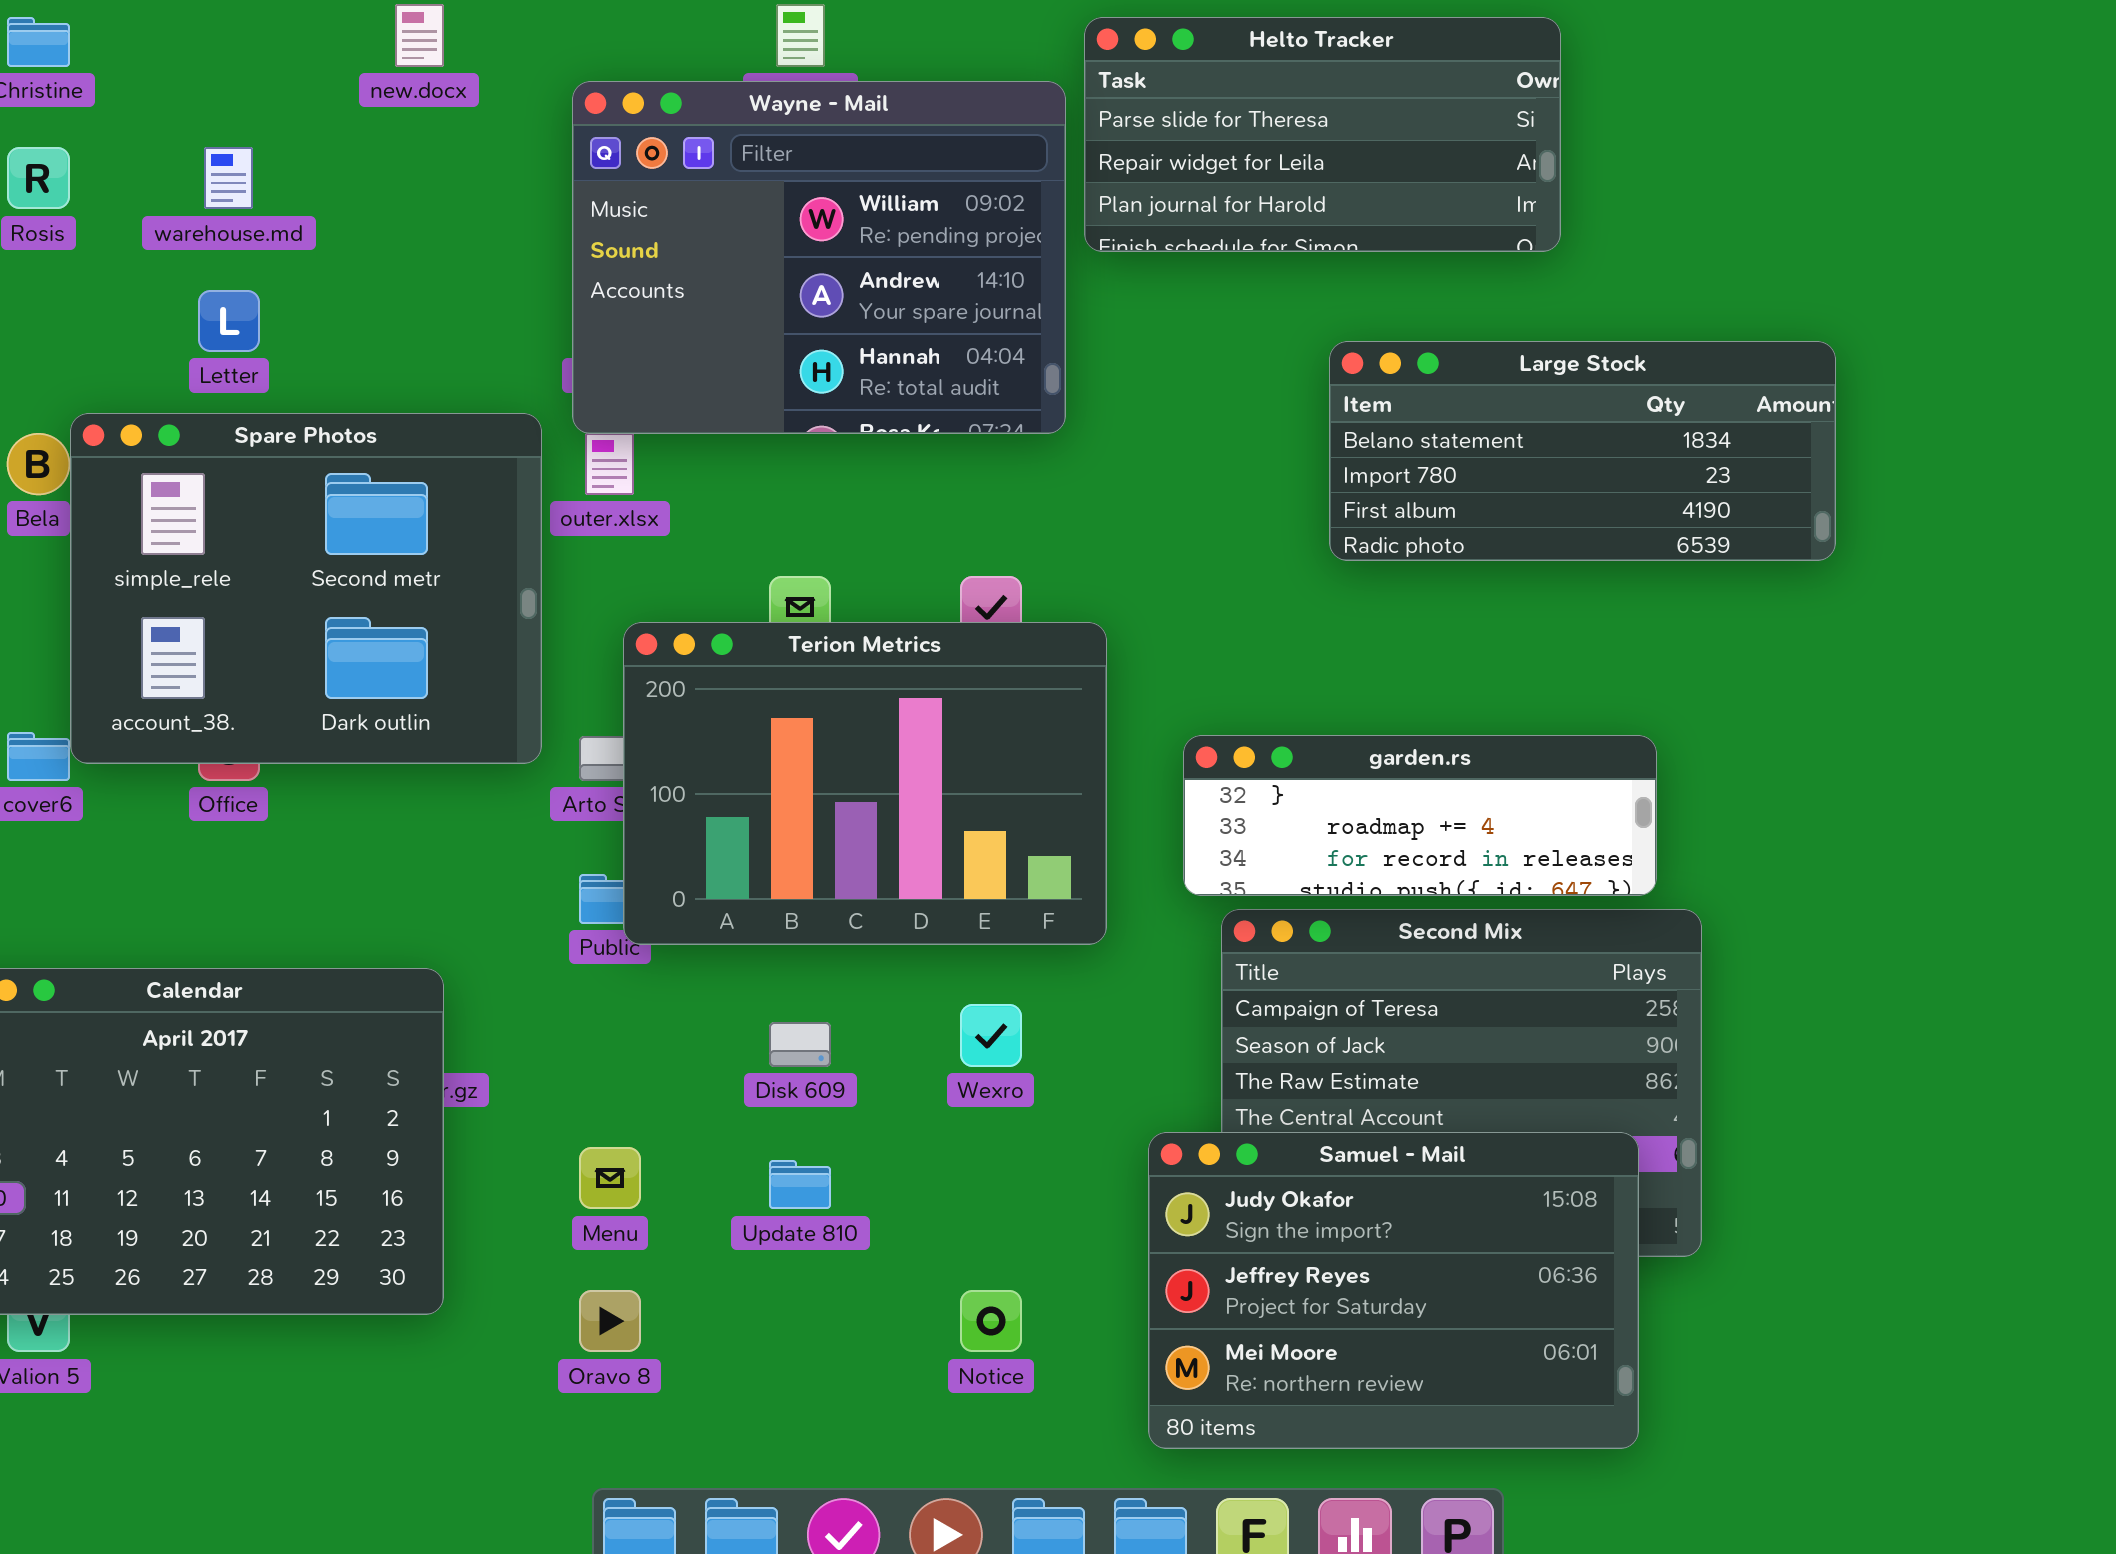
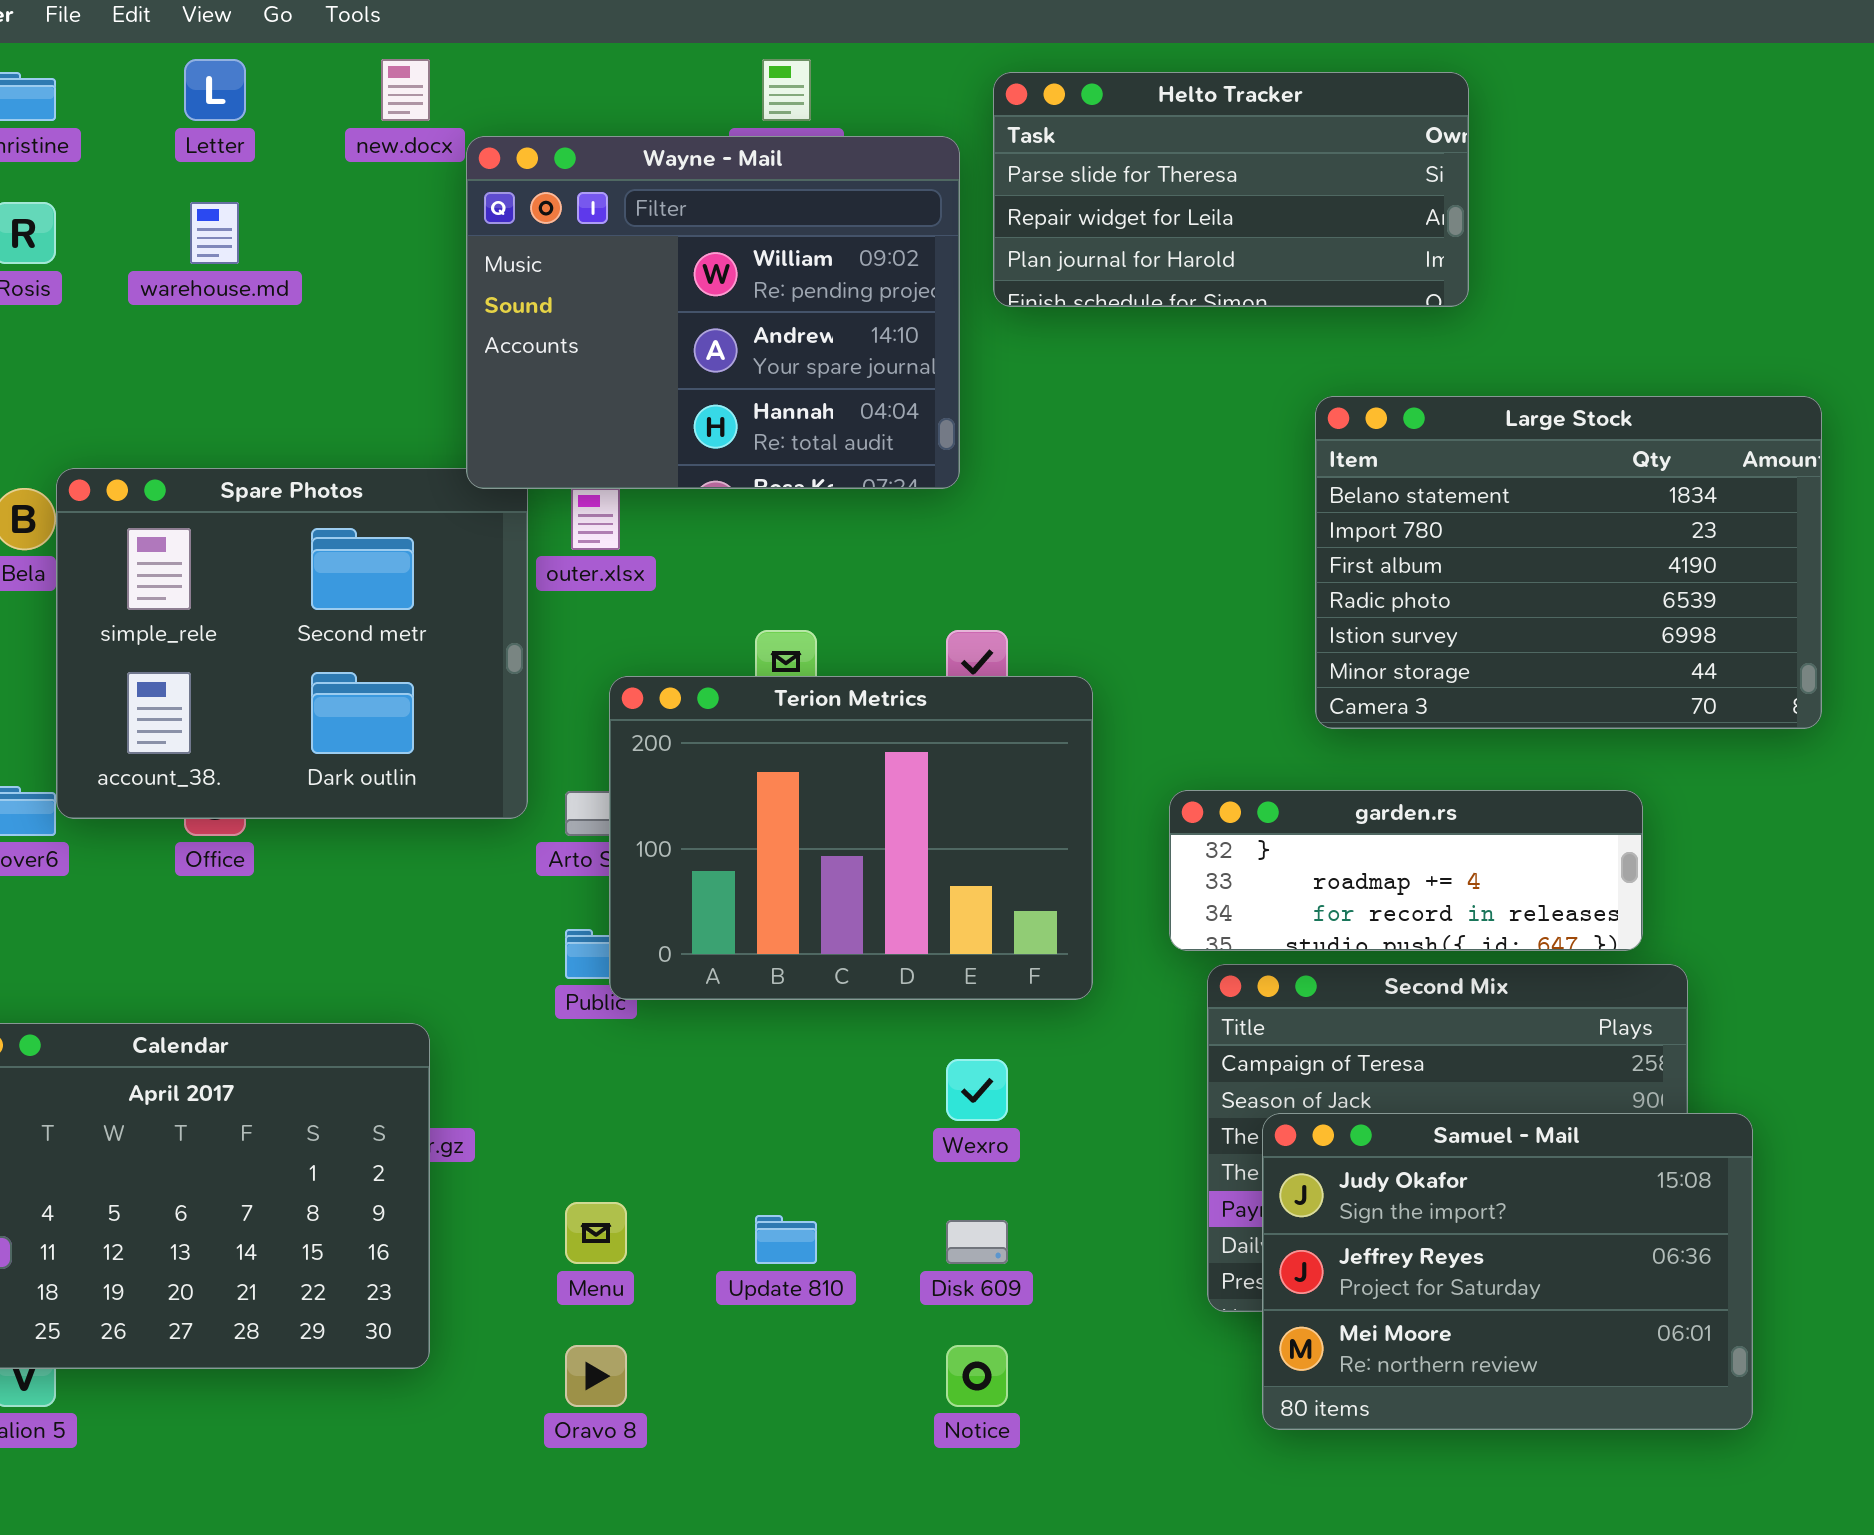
Helto Tracker: [1084,17,1561,252] -> [993,72,1469,307], moved
Wayne - Mail: [572,81,1066,434] -> [466,136,960,489], moved
Letter: [198,290,260,352] -> [184,59,246,121], moved
Large Stock: [1329,341,1836,561] -> [1315,396,1822,729], resized
Disk 609: [769,1022,831,1067] -> [946,1220,1008,1264], moved
Samuel - Mail: [1148,1132,1639,1449] -> [1262,1113,1753,1430], moved

